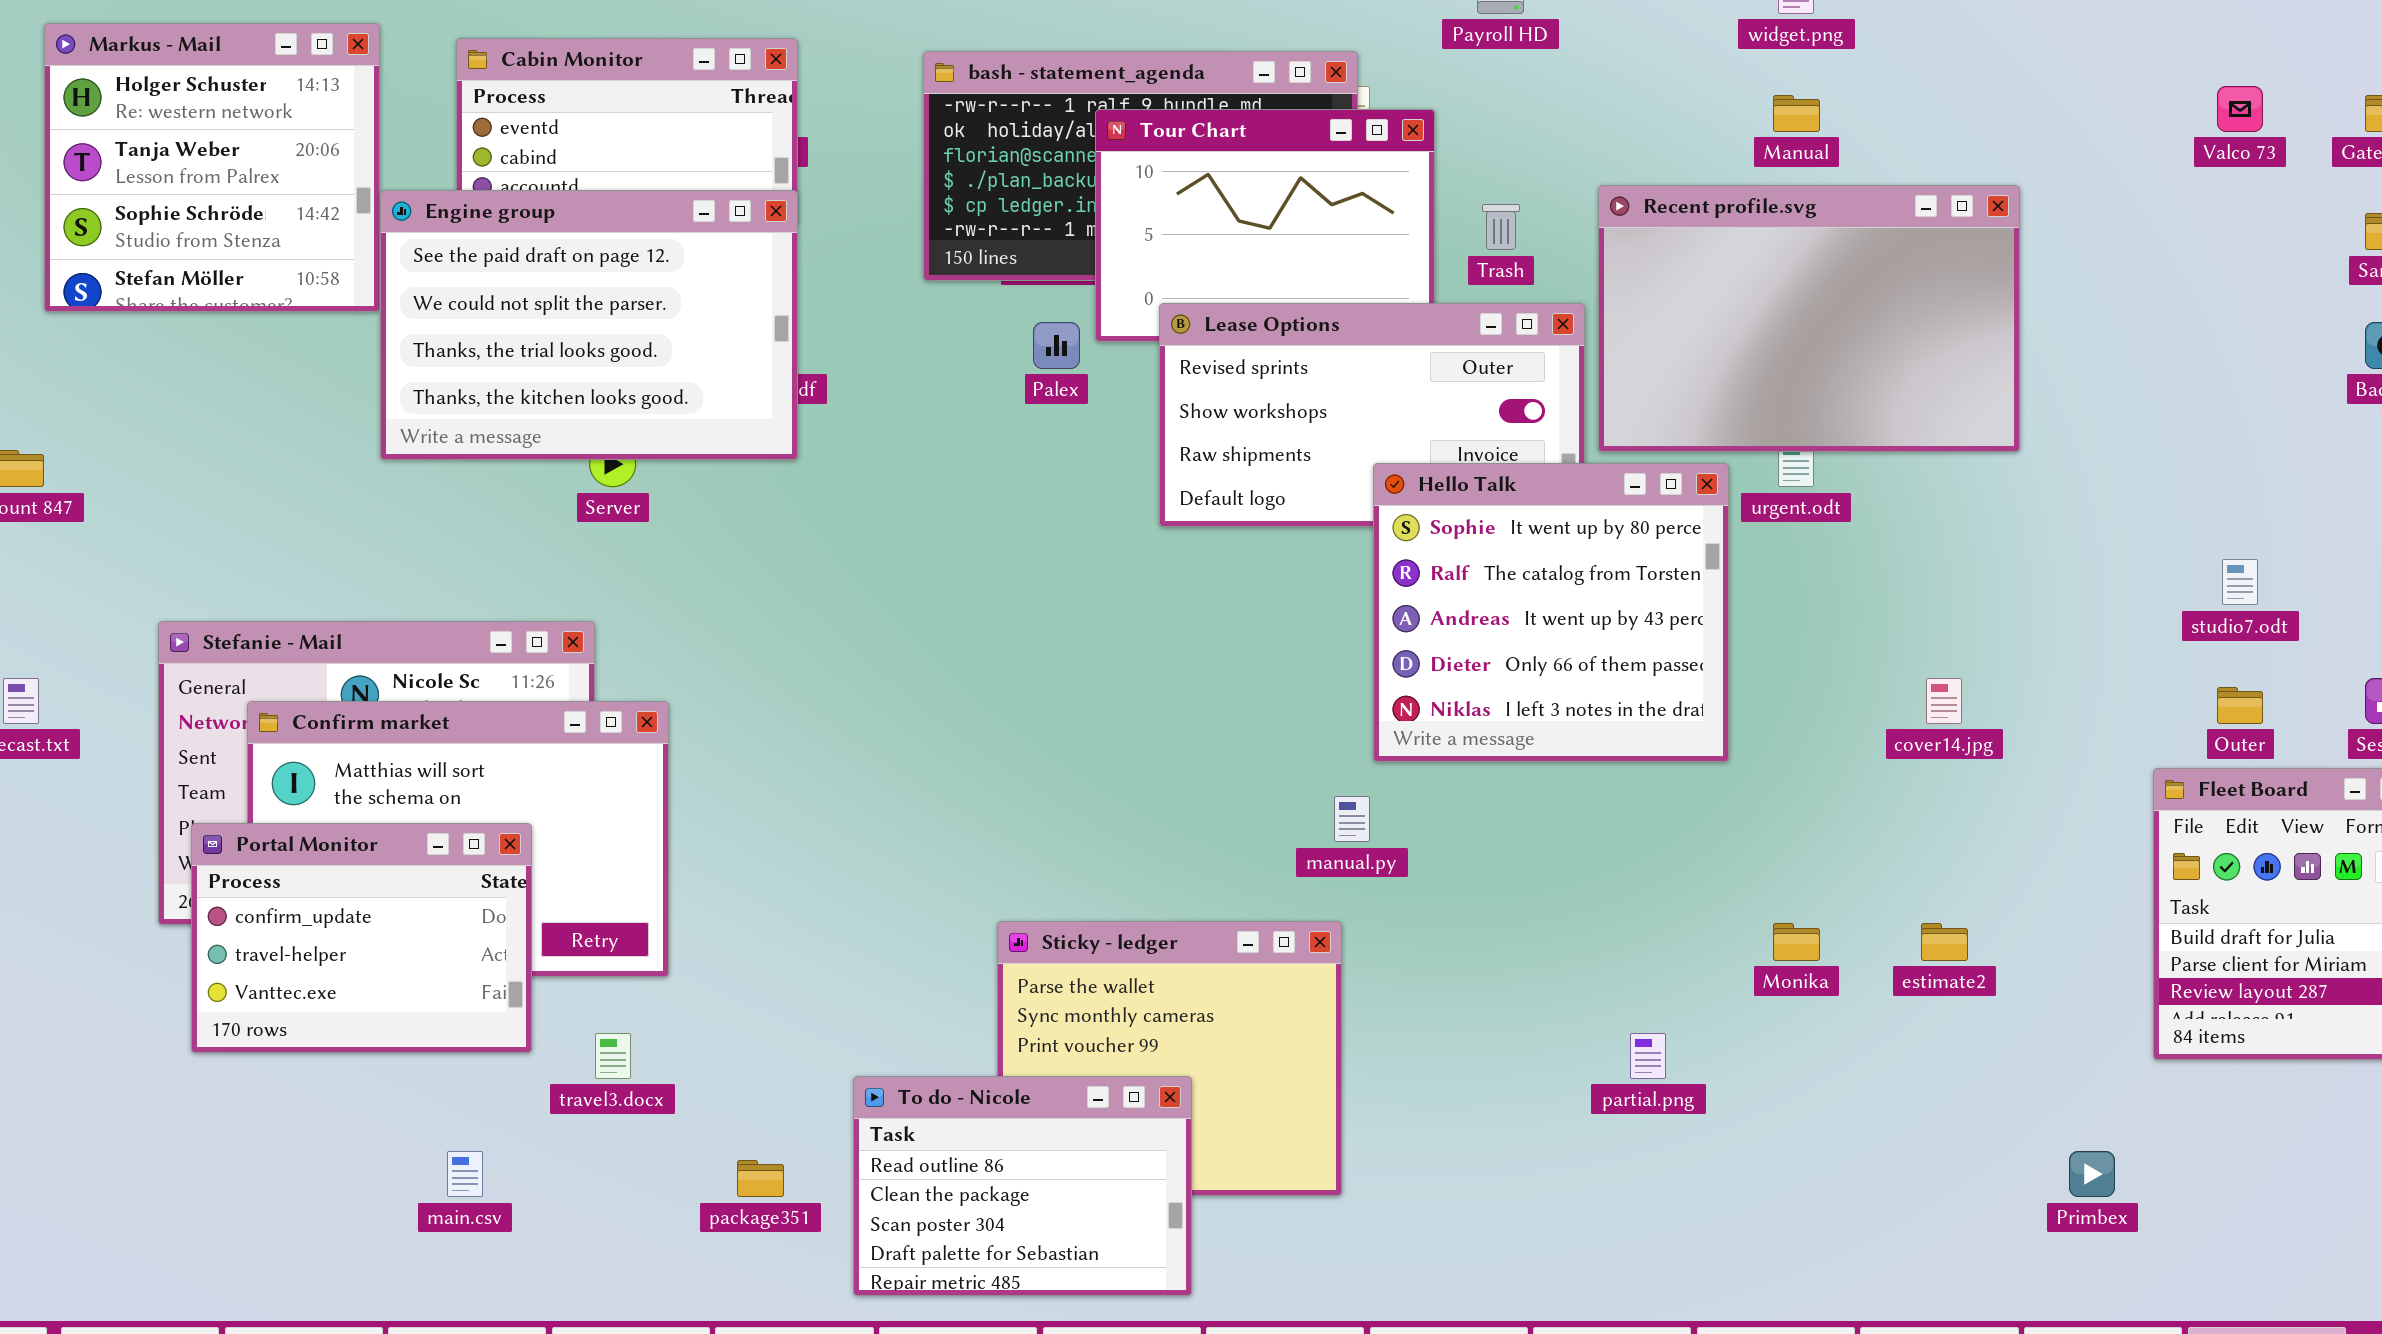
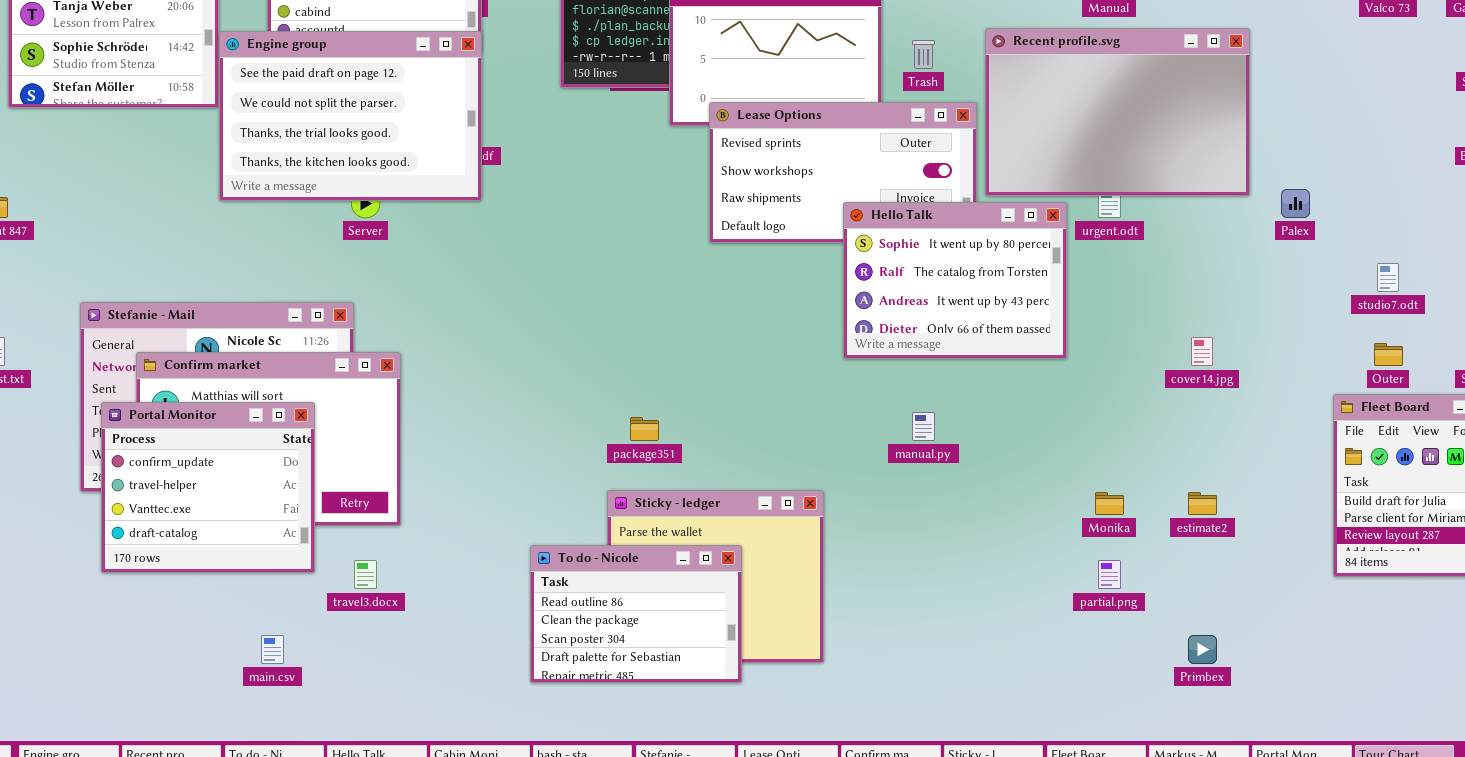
Palex: [1033,322,1080,369] -> [1281,189,1310,218], moved
Hello Talk: [1373,463,1729,762] -> [843,202,1067,359], resized
manual.py: [1334,796,1370,842] -> [912,412,935,441], moved
Portal Monitor: [191,823,532,1053] -> [101,402,315,573], resized
partial.png: [1630,1033,1666,1079] -> [1098,560,1121,589], moved
To do - Nicole: [853,1076,1192,1296] -> [530,545,742,683], moved
Primbex: [2069,1151,2115,1197] -> [1188,635,1217,664], moved
package351: [737,1160,784,1197] -> [630,417,659,441], moved

